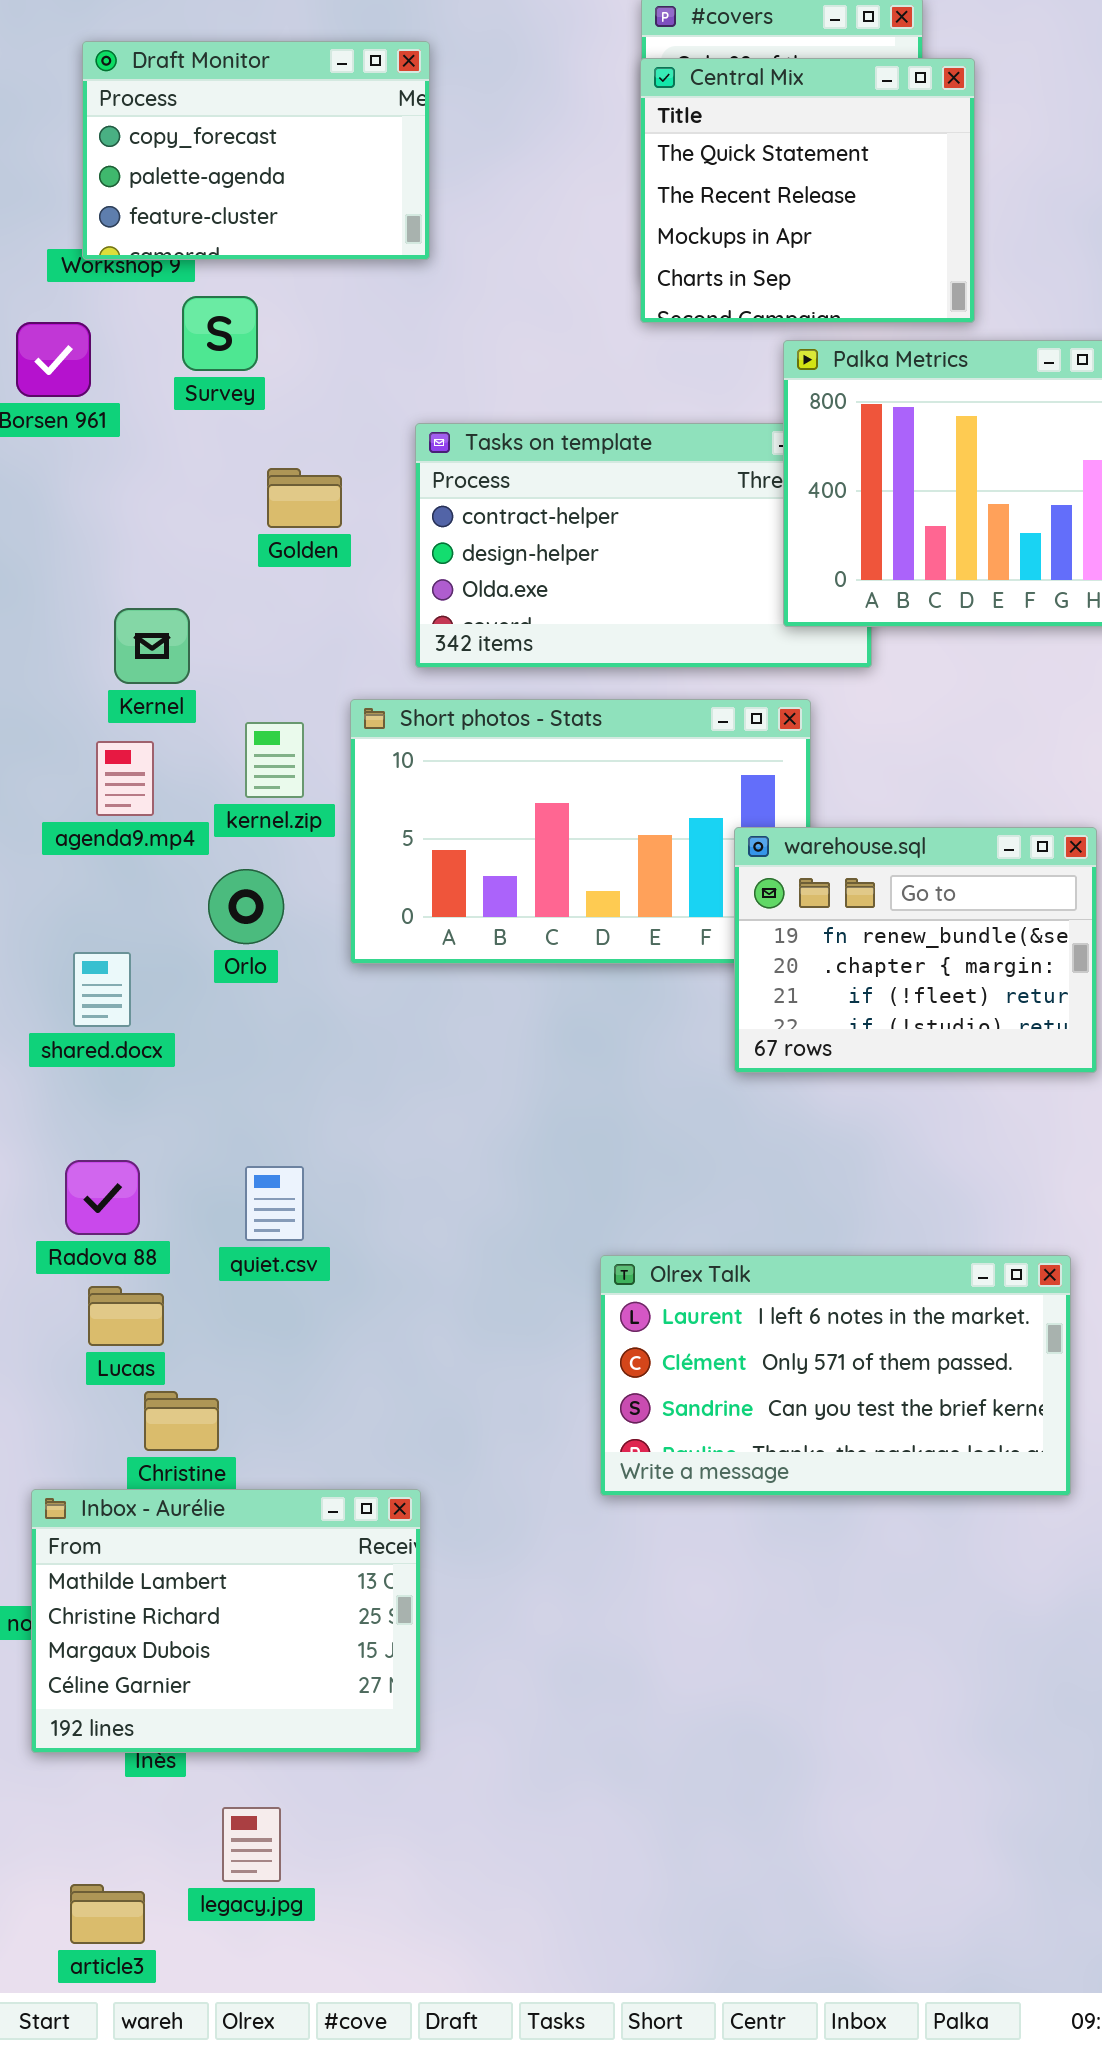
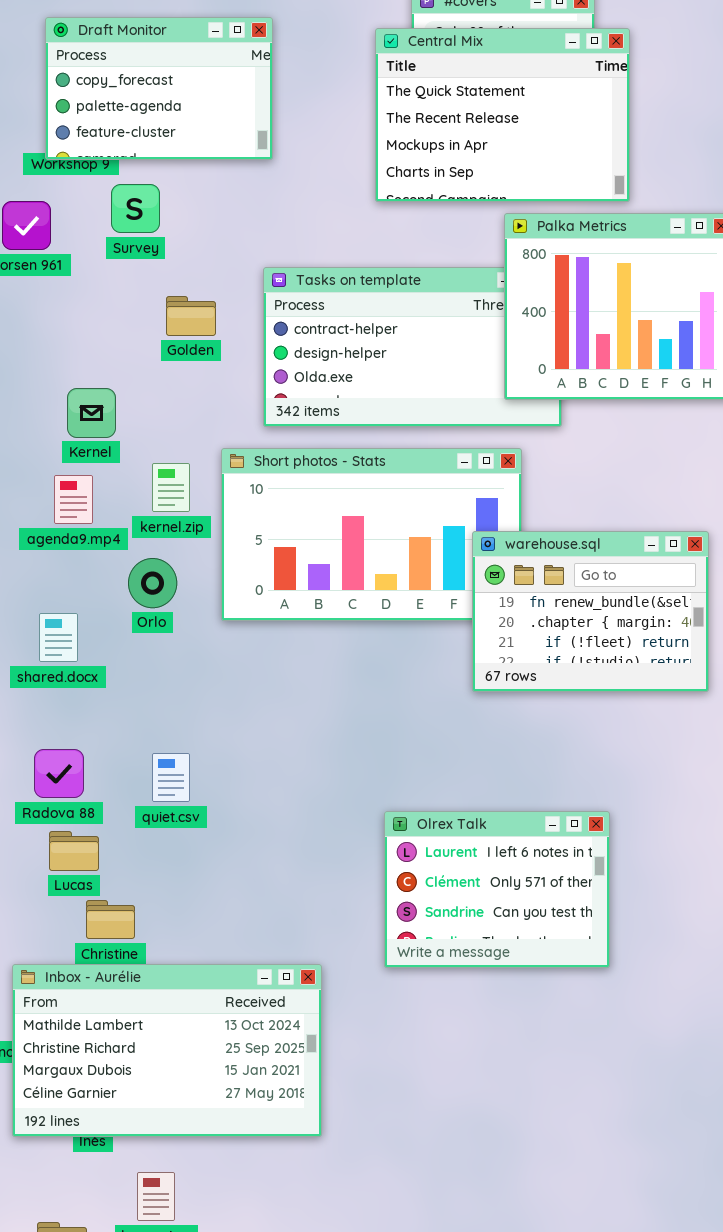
Central Mix: [640,58,975,323] -> [375,28,630,202], resized
Olrex Talk: [600,1255,1071,1496] -> [384,811,610,968], resized
Inbox - Aurélie: [31,1489,421,1753] -> [12,964,322,1137], resized

